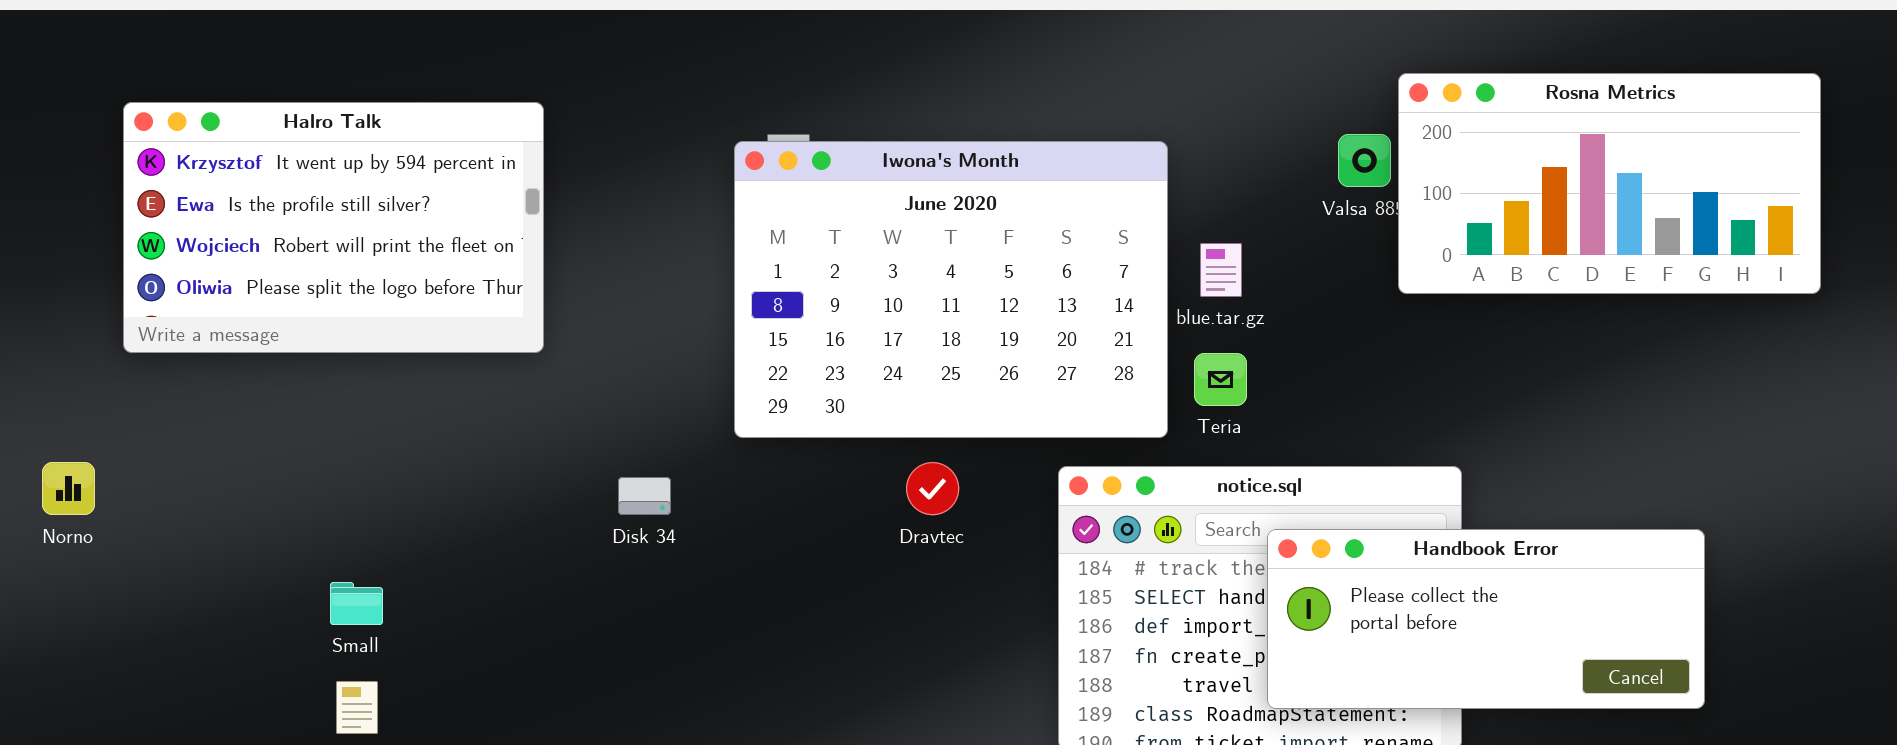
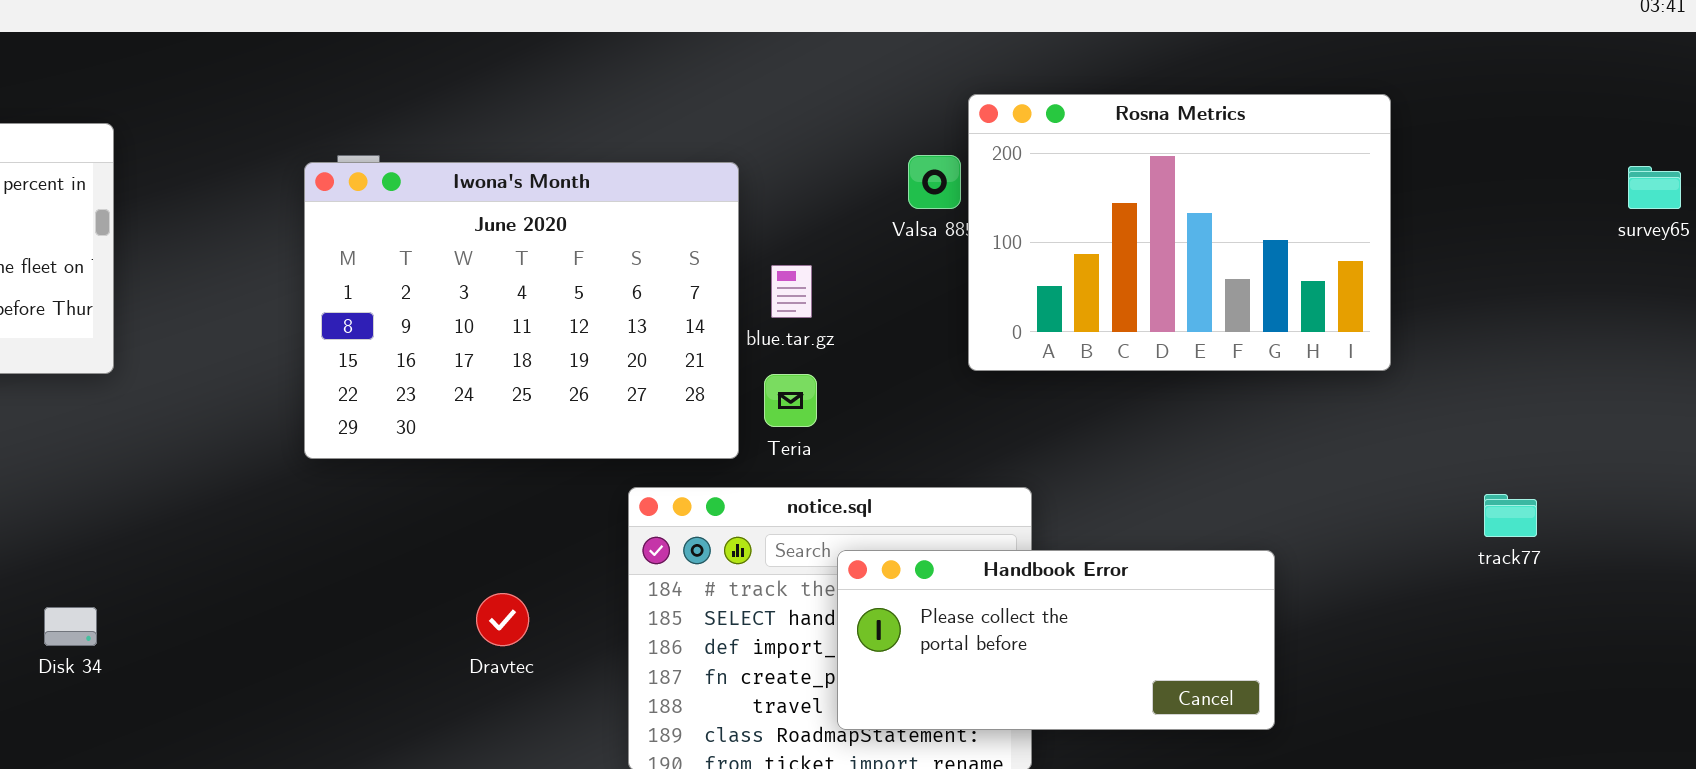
Rosna Metrics: [1398,73,1821,294] -> [968,94,1391,371], resized
Dravtec: [906,462,959,515] -> [476,593,529,646], moved
Disk 34: [618,477,671,515] -> [44,607,97,646], moved

